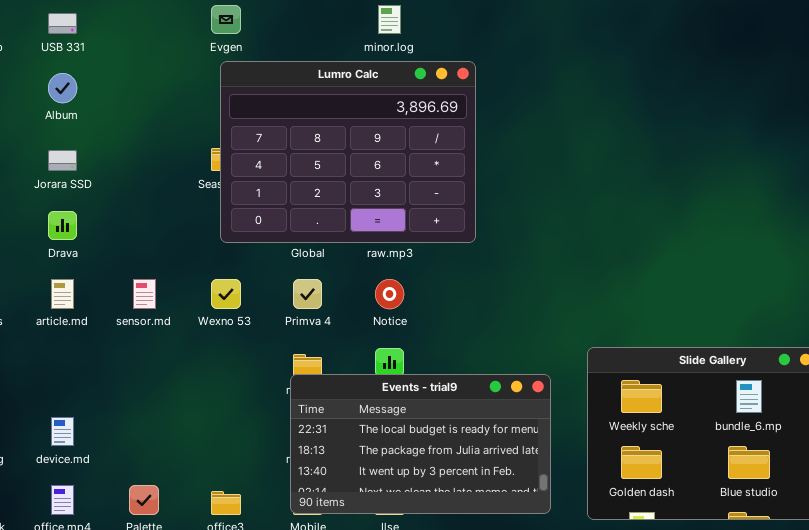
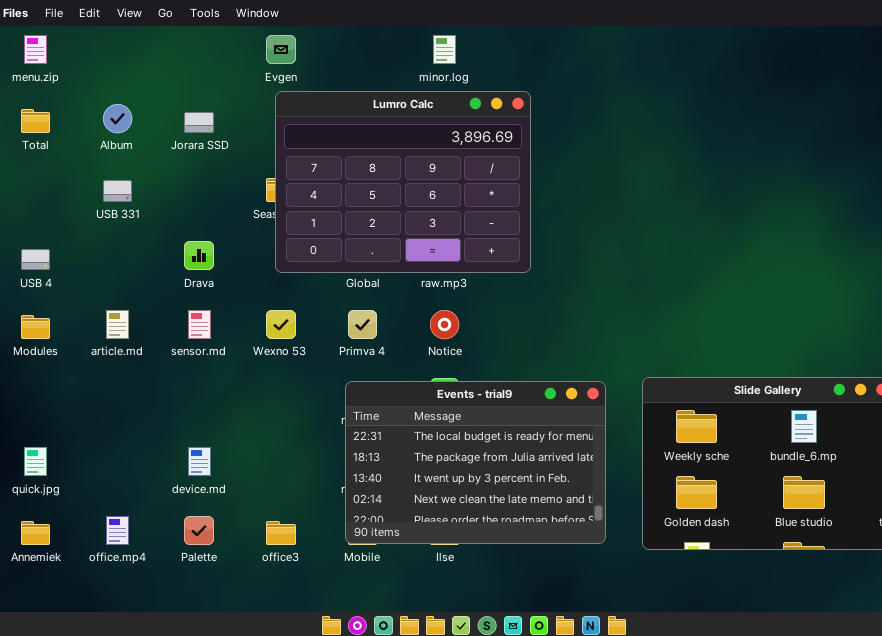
USB 331: [48,13,77,34] -> [103,180,132,202], moved
Jorara SSD: [48,150,77,171] -> [184,112,214,133], moved
Drava: [48,211,77,240] -> [184,241,214,270], moved
Events - trial9: [290,374,551,514] -> [345,381,606,544], resized
device.md: [51,417,74,446] -> [188,447,211,476], moved

